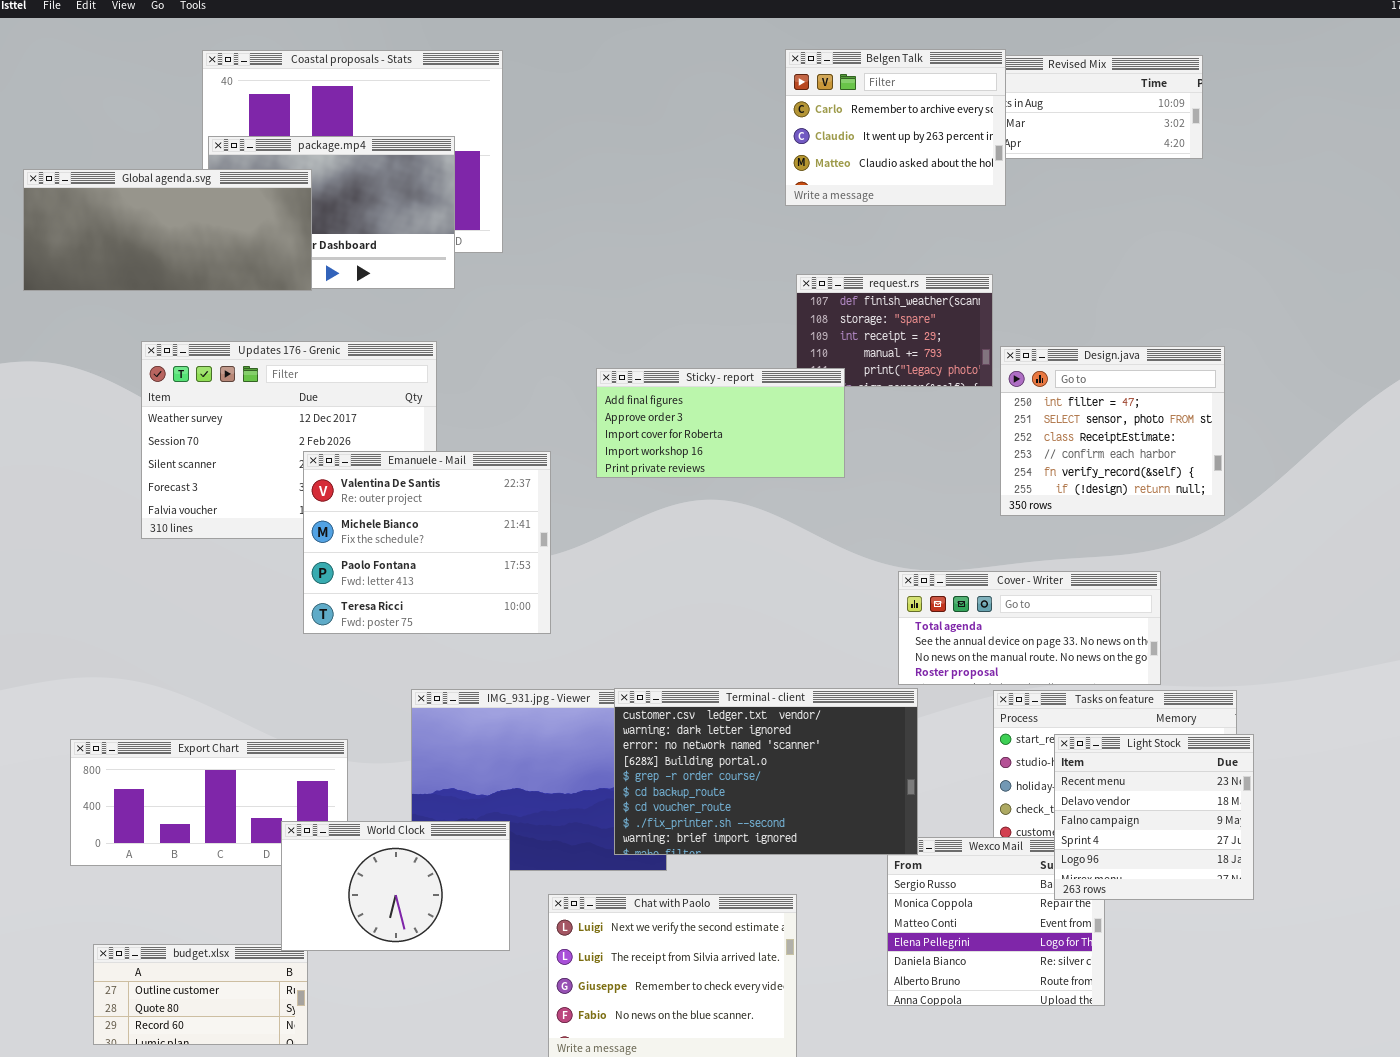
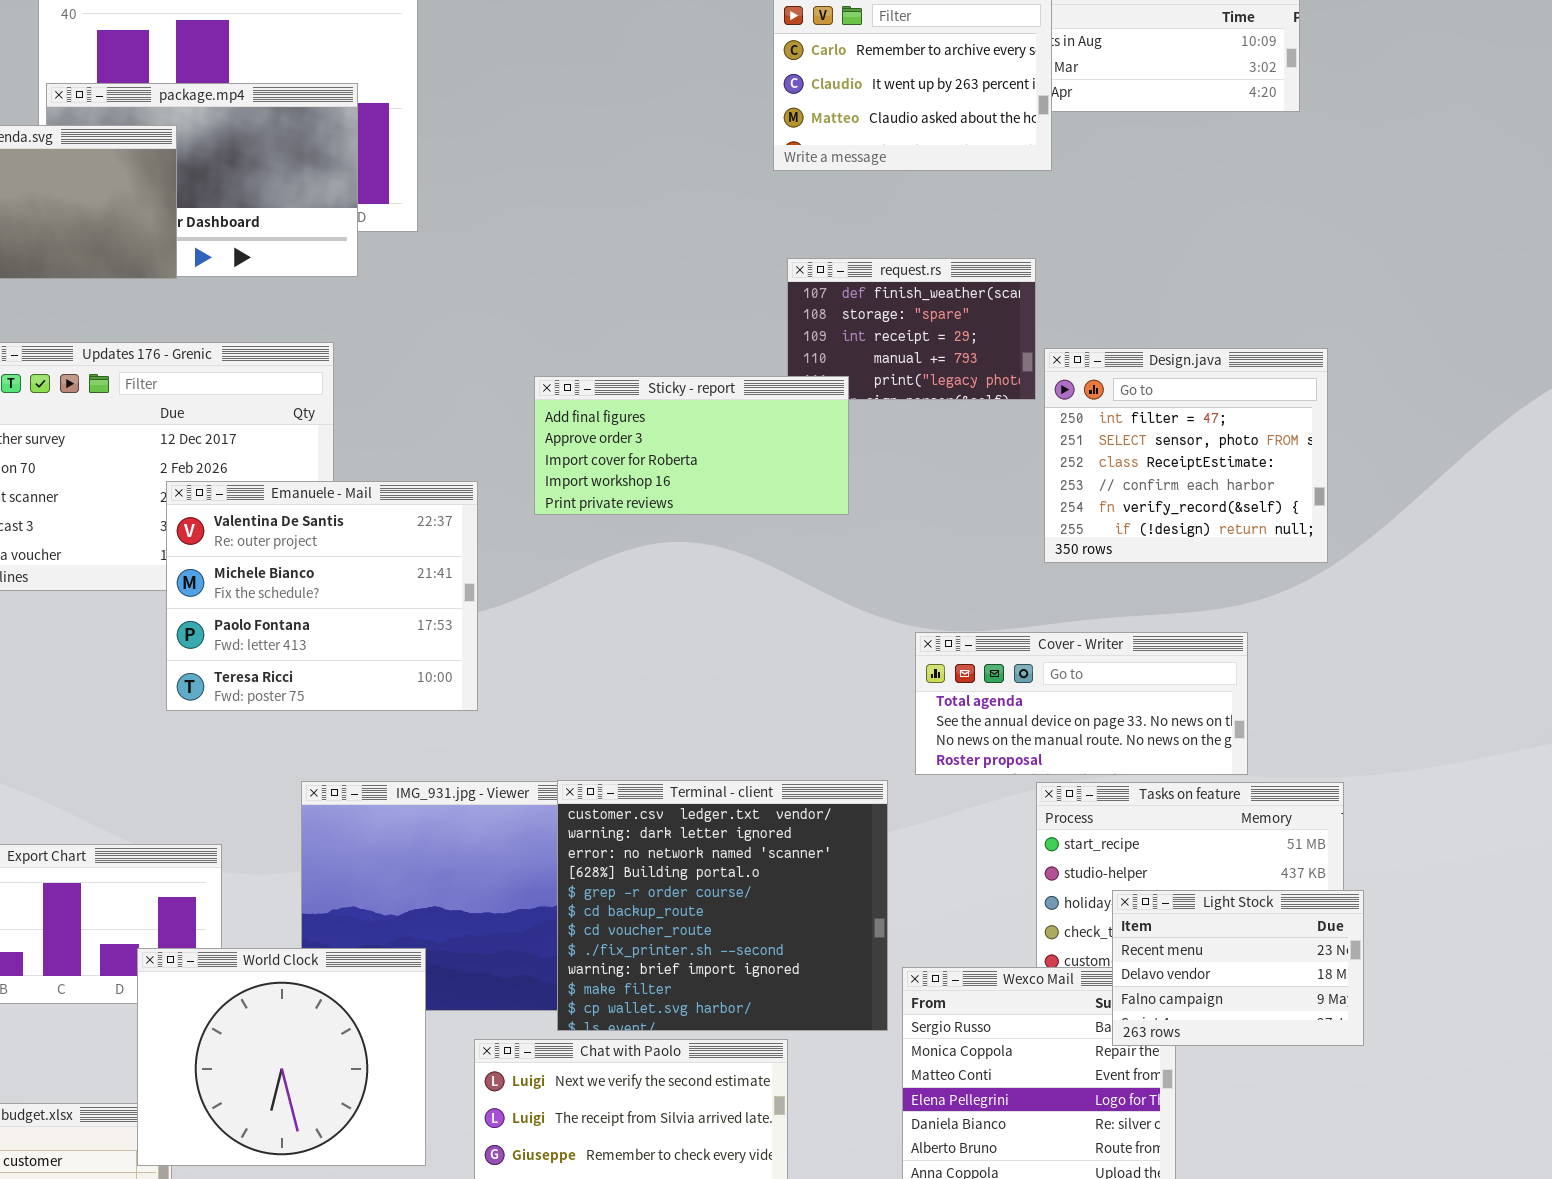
Terminal - client: [614,688,918,855] -> [557,780,888,1031], resized
Light Stock: [1054,734,1254,900] -> [1112,890,1364,1046], resized
World Clock: [281,821,510,951] -> [137,948,426,1166], resized

